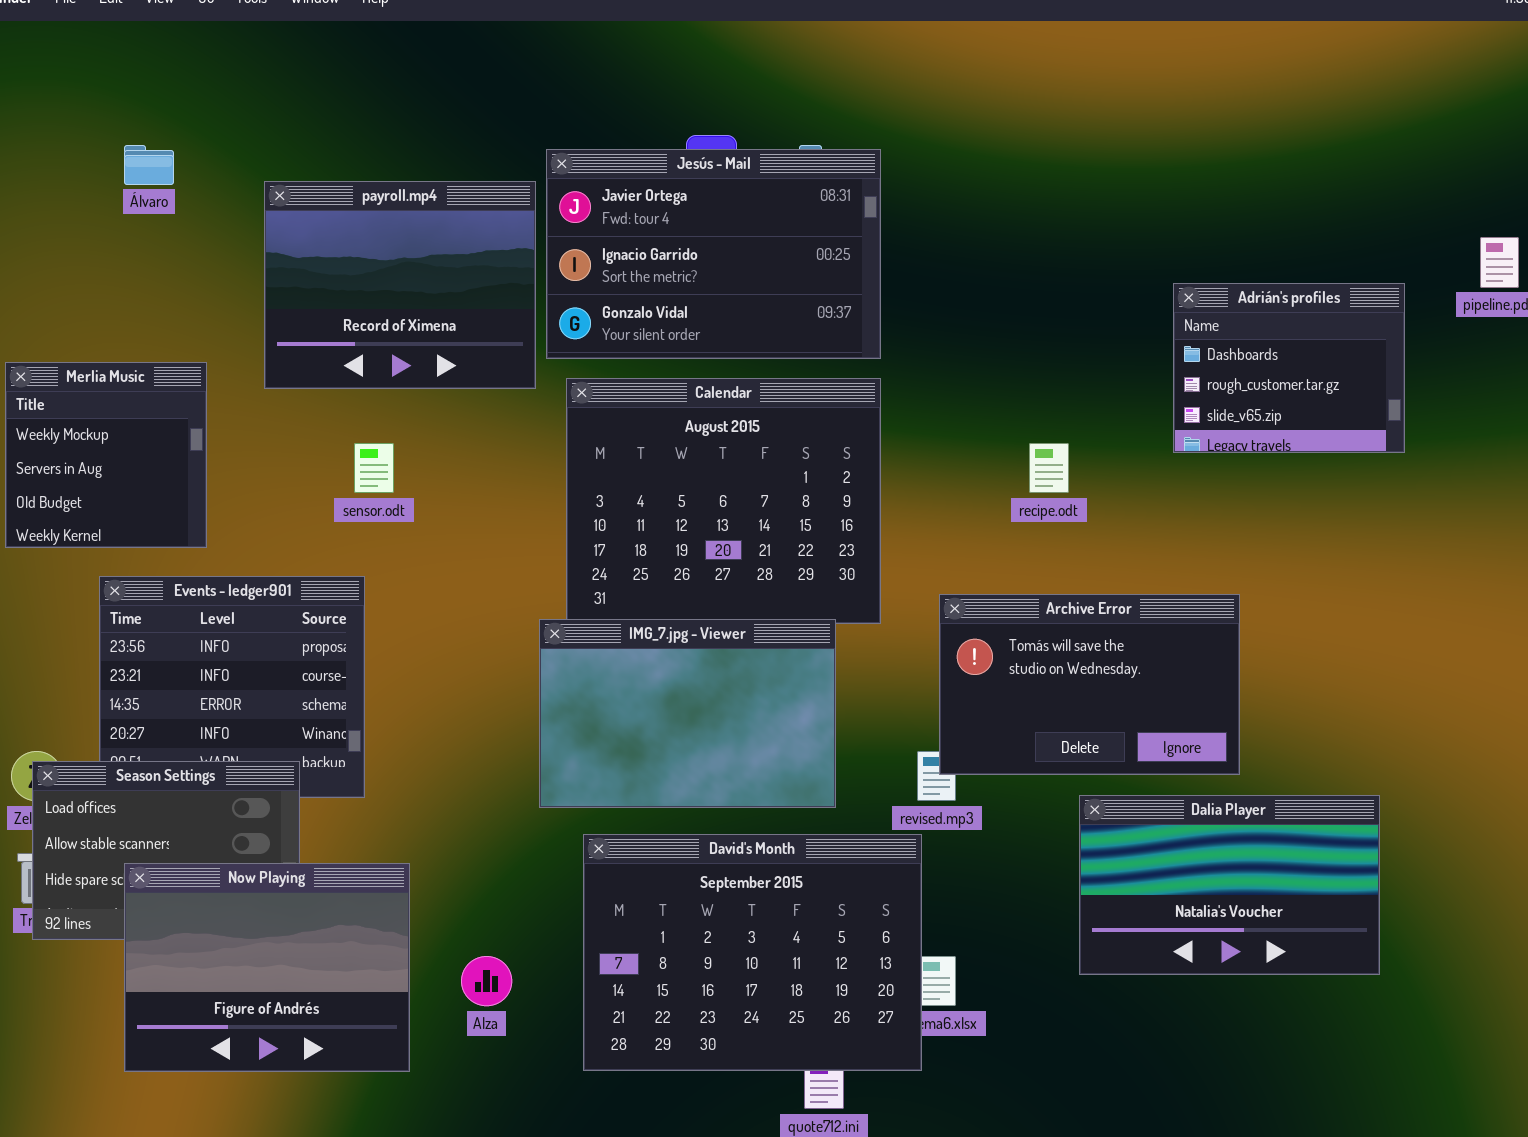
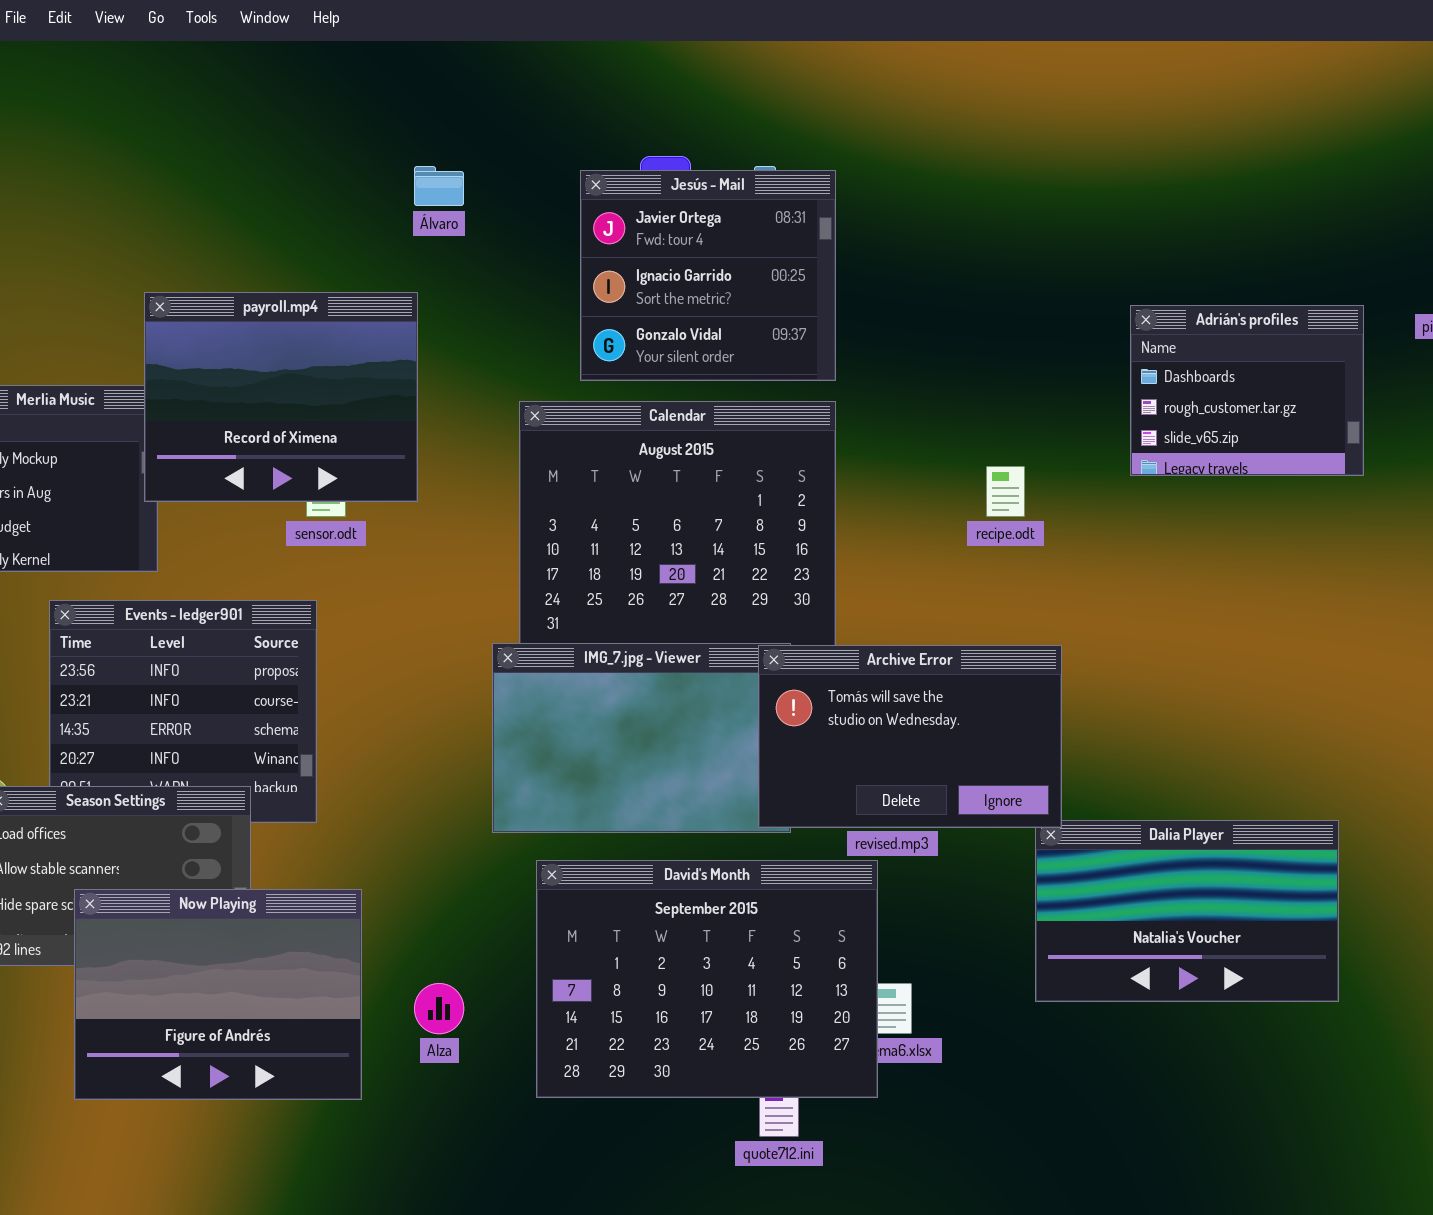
Álvaro: [124,145,174,185] -> [414,166,464,206], moved
Jesús - Mail: [546,149,881,359] -> [580,170,836,381], resized
payroll.mp4: [264,181,536,389] -> [144,292,418,502], moved
Archive Error: [939,594,1240,775] -> [758,645,1062,828], moved

